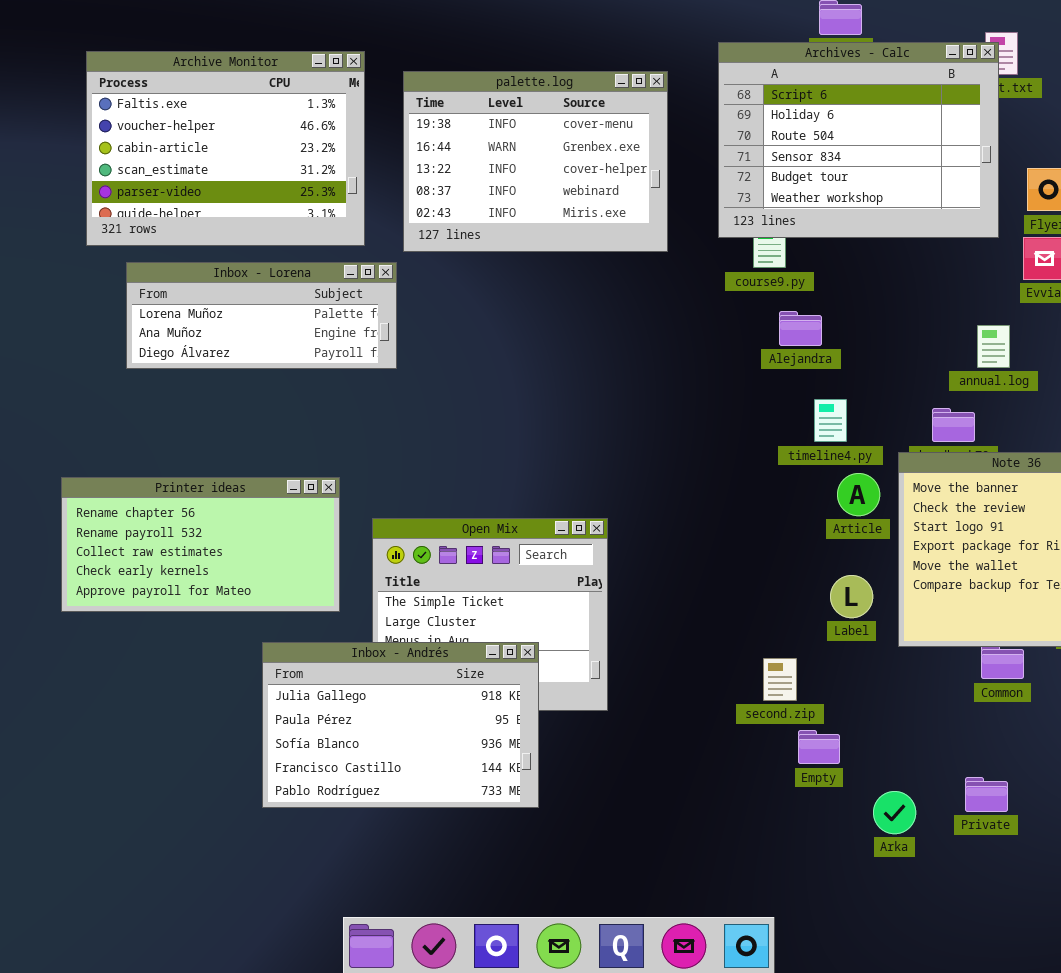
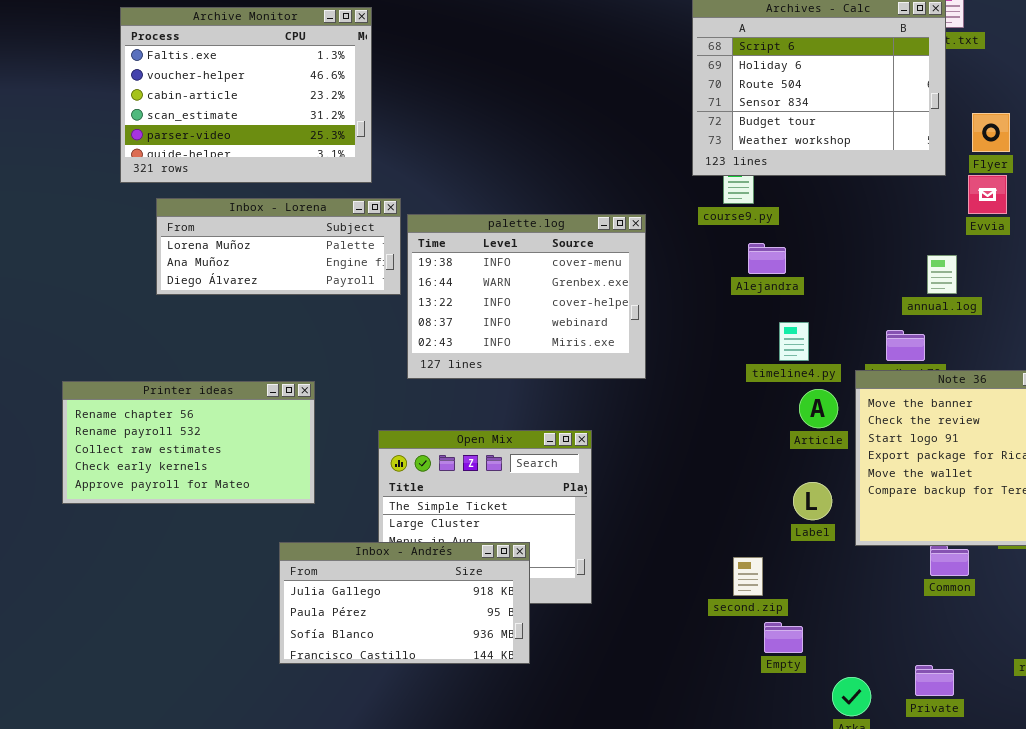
palette.log: [403,71,668,252] -> [407,214,646,379], moved
Printer ideas: [61,477,340,612] -> [62,381,315,504], moved
Inbox - Andrés: [262,642,539,808] -> [279,542,530,664], resized

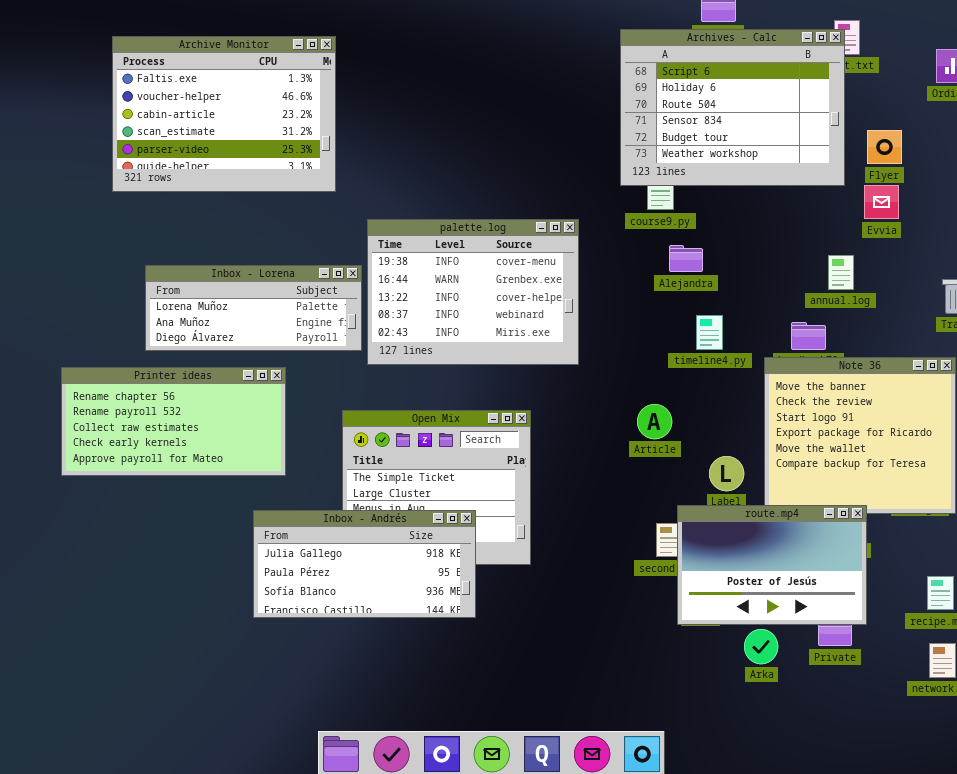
Inbox - Lorena: [156,198,401,295] -> [145,265,362,351], moved
Article: [799,389,838,428] -> [637,404,672,439], moved
route.mp4: none -> [677,505,867,625], opened

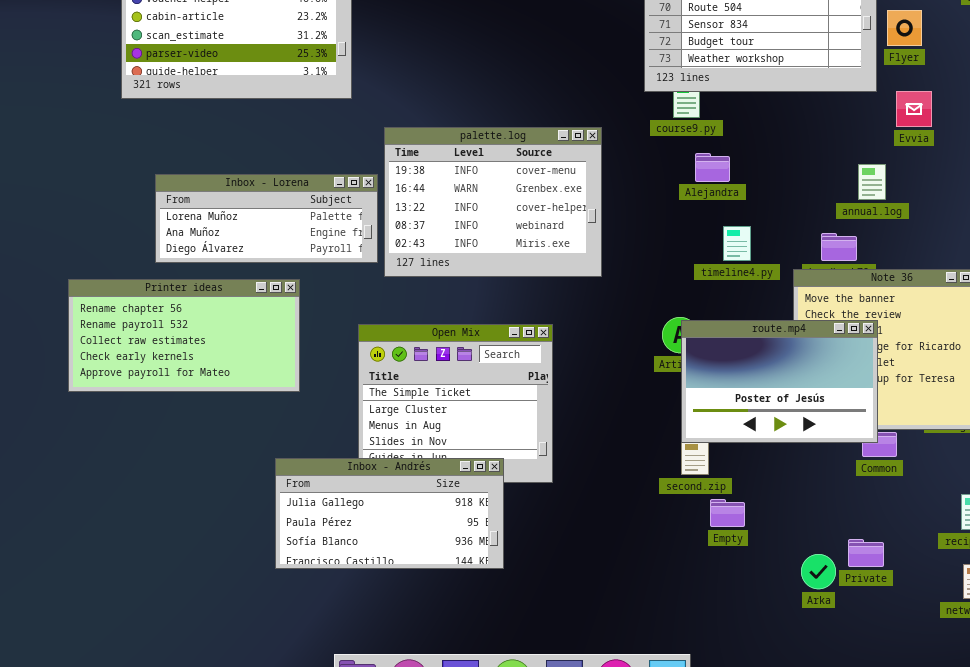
Flyer: [867,130,902,164] -> [887,10,922,46], moved
route.mp4: [677,505,867,625] -> [681,320,878,443], moved
Inbox - Andrés: [253,510,476,618] -> [275,458,504,569], moved
Arka: [744,629,778,664] -> [801,554,836,589], moved

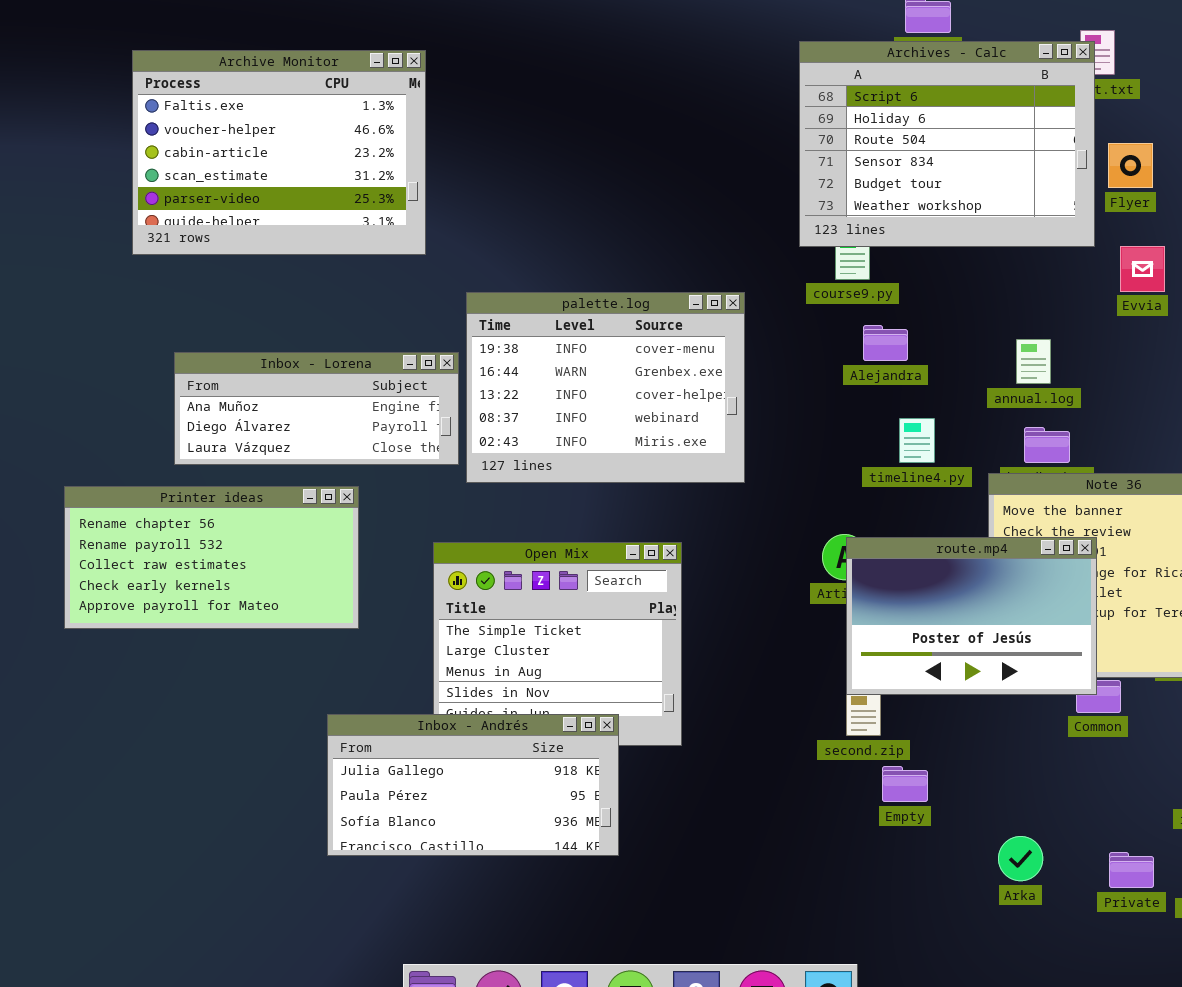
annual.log: [858,164,886,200] -> [1016,339,1051,384], moved
Inbox - Lorena: [155,174,378,263] -> [174,352,459,465], scrolled down 1 row
Private: [848,539,884,567] -> [1109,852,1154,888], moved

